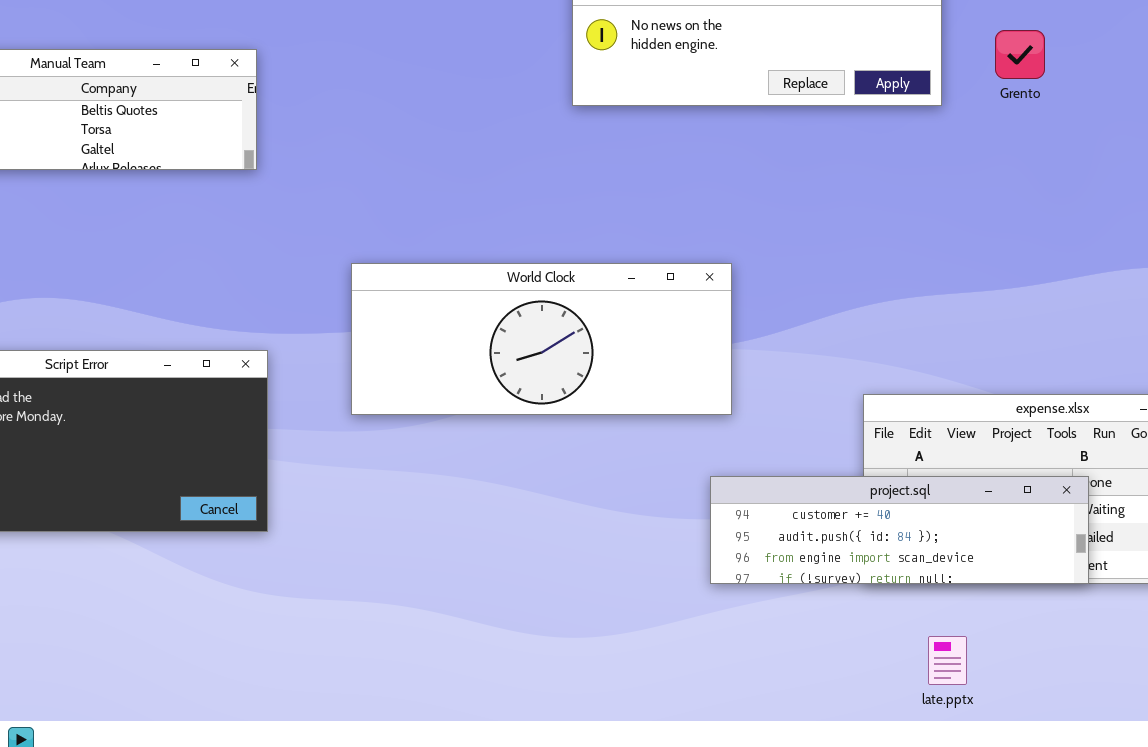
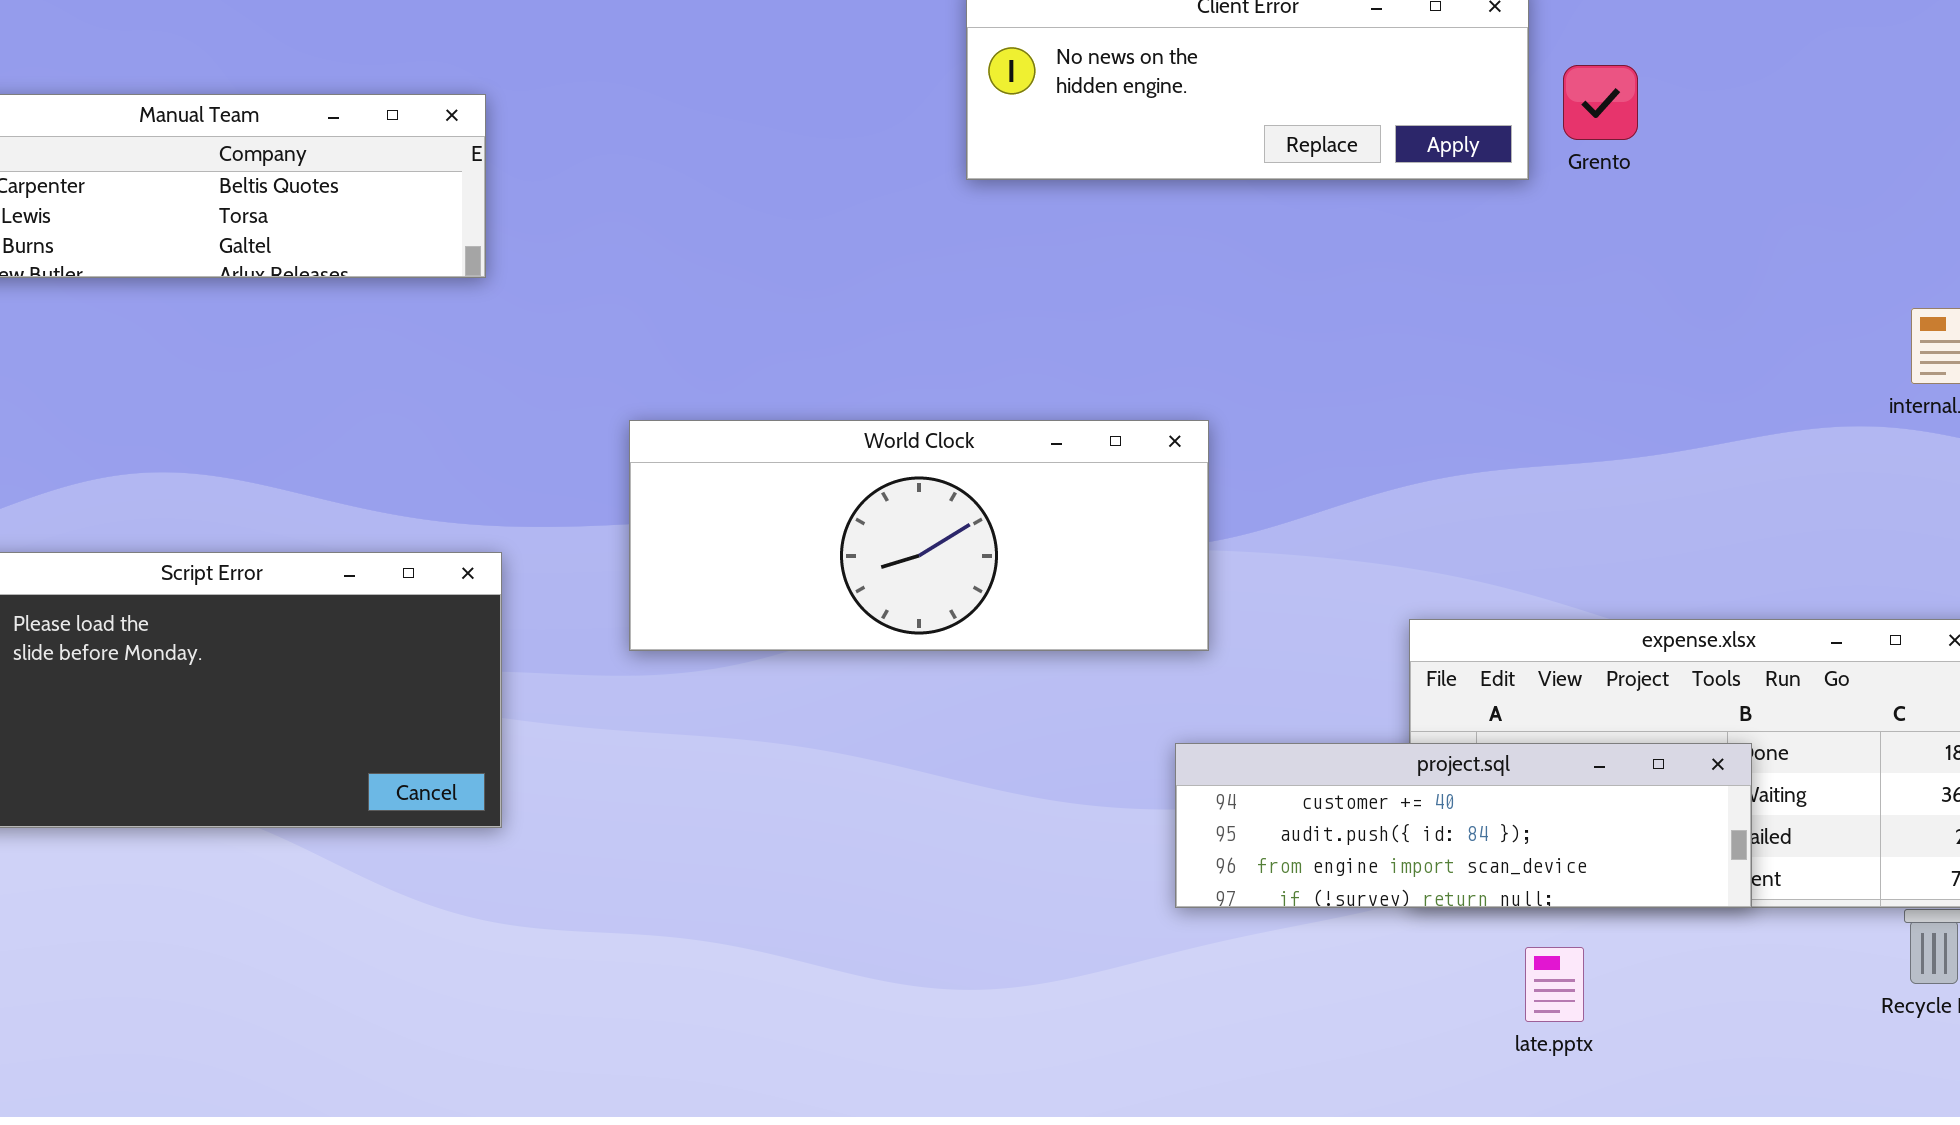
Grento: [995,30,1045,79] -> [1563,65,1638,140], moved
late.pptx: [928,636,967,685] -> [1525,947,1584,1022], moved

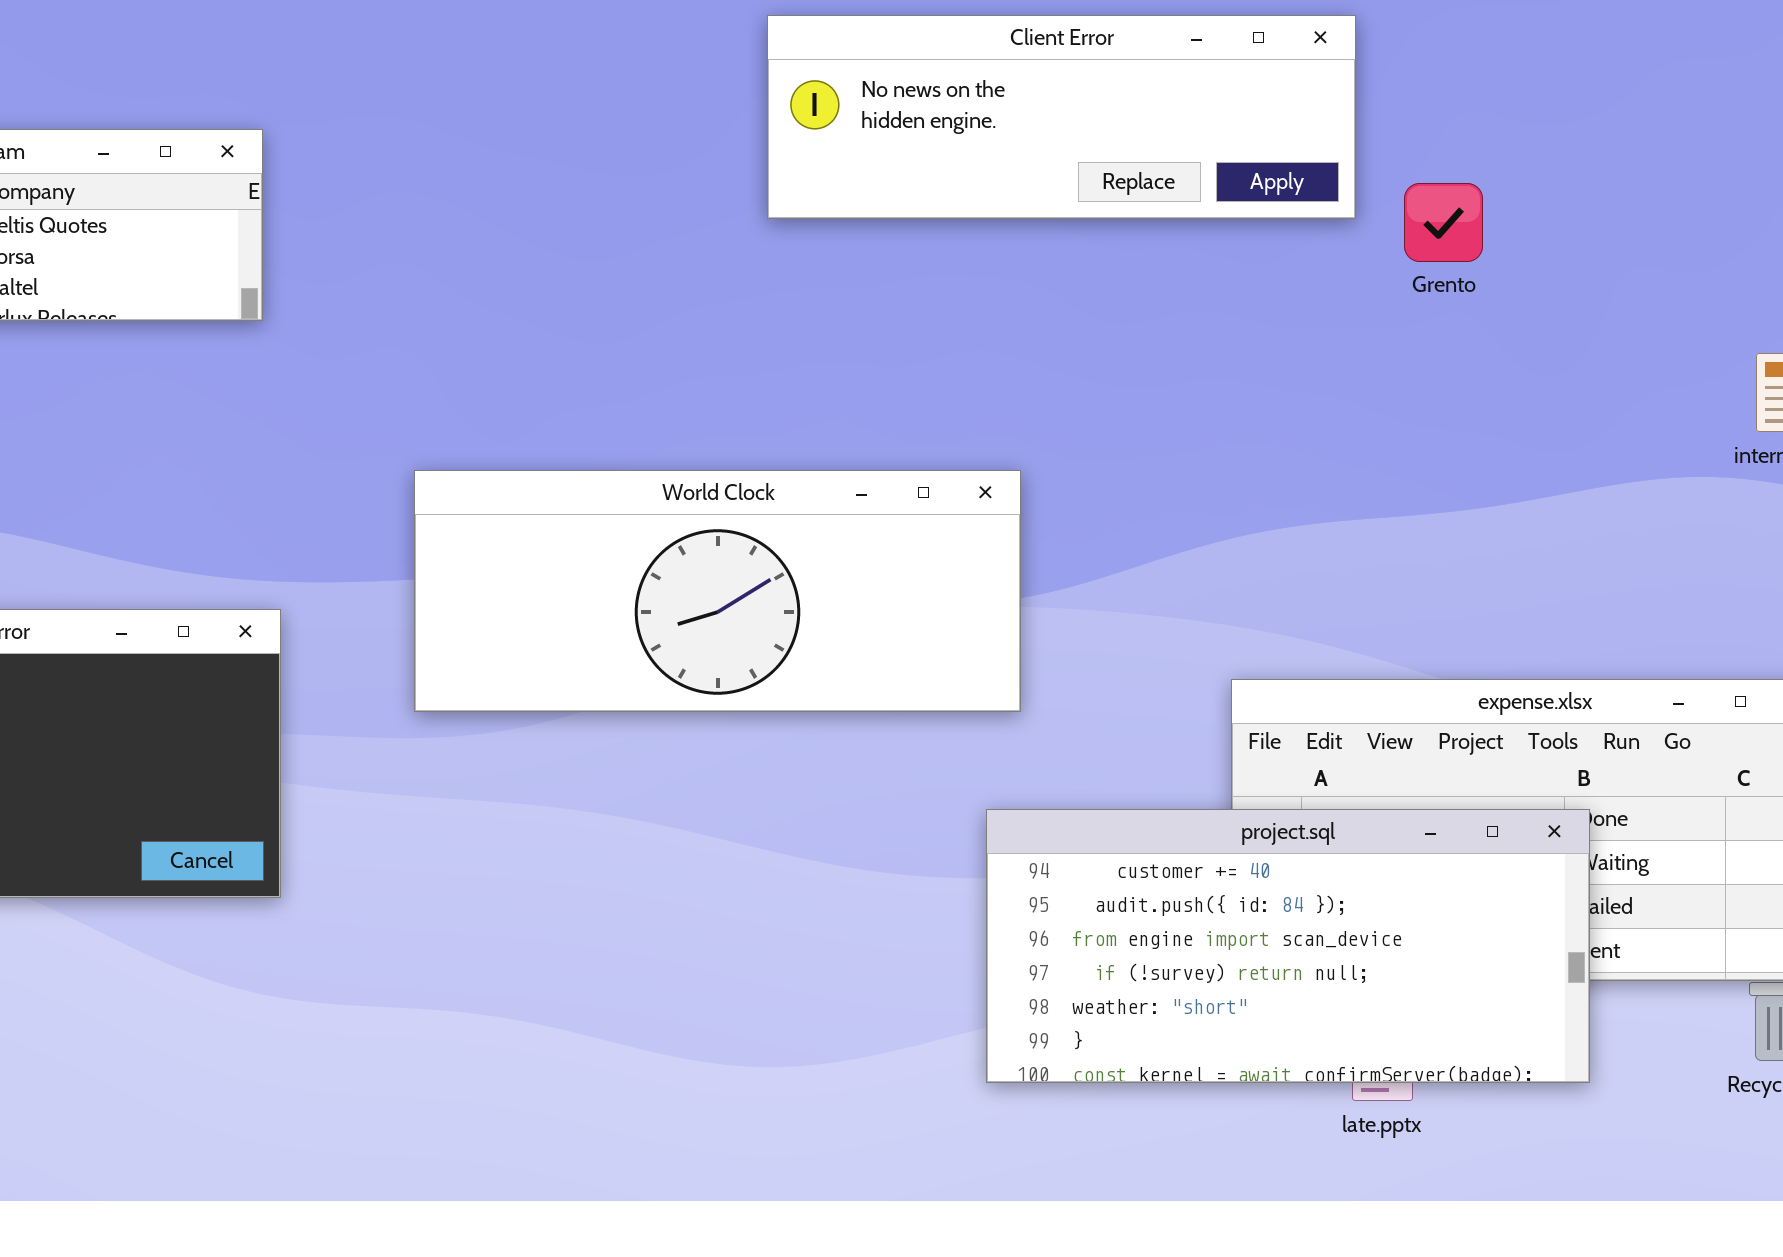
Grento: [1563,65,1638,140] -> [1404,183,1483,262], moved
project.sql: [1175,743,1752,908] -> [986,809,1590,1083], resized

